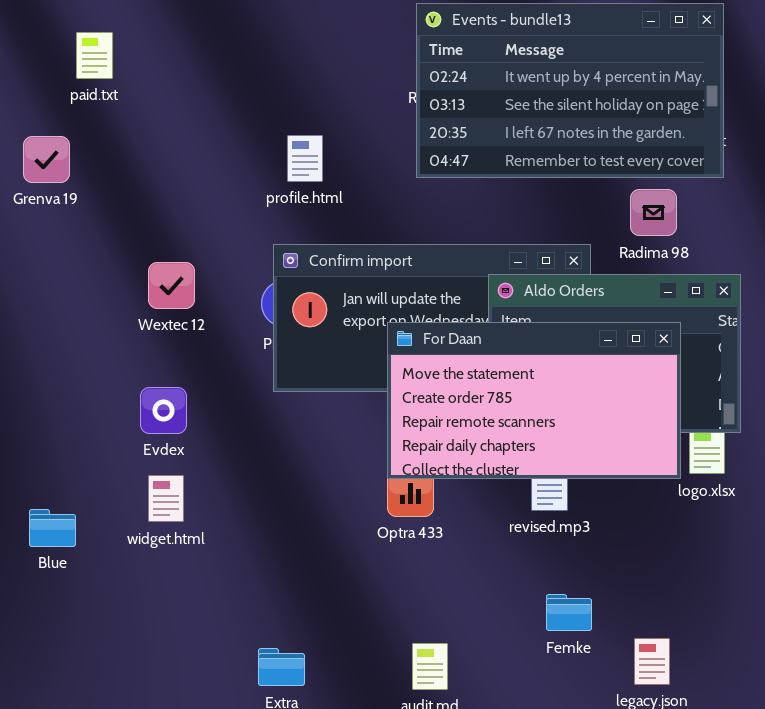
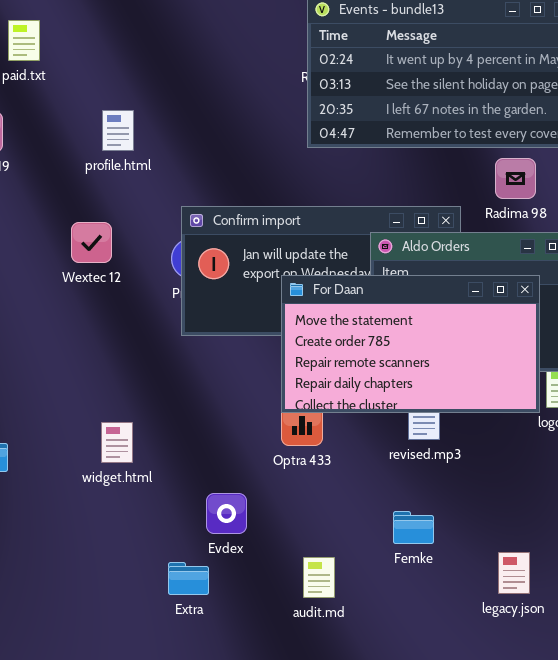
profile.html: [287,135,323,182] -> [102,110,134,151], moved
Evdex: [140,387,187,434] -> [206,493,247,534], moved
widget.html: [148,475,184,522] -> [101,422,133,463], moved
Femke: [546,594,592,631] -> [393,511,434,544], moved

